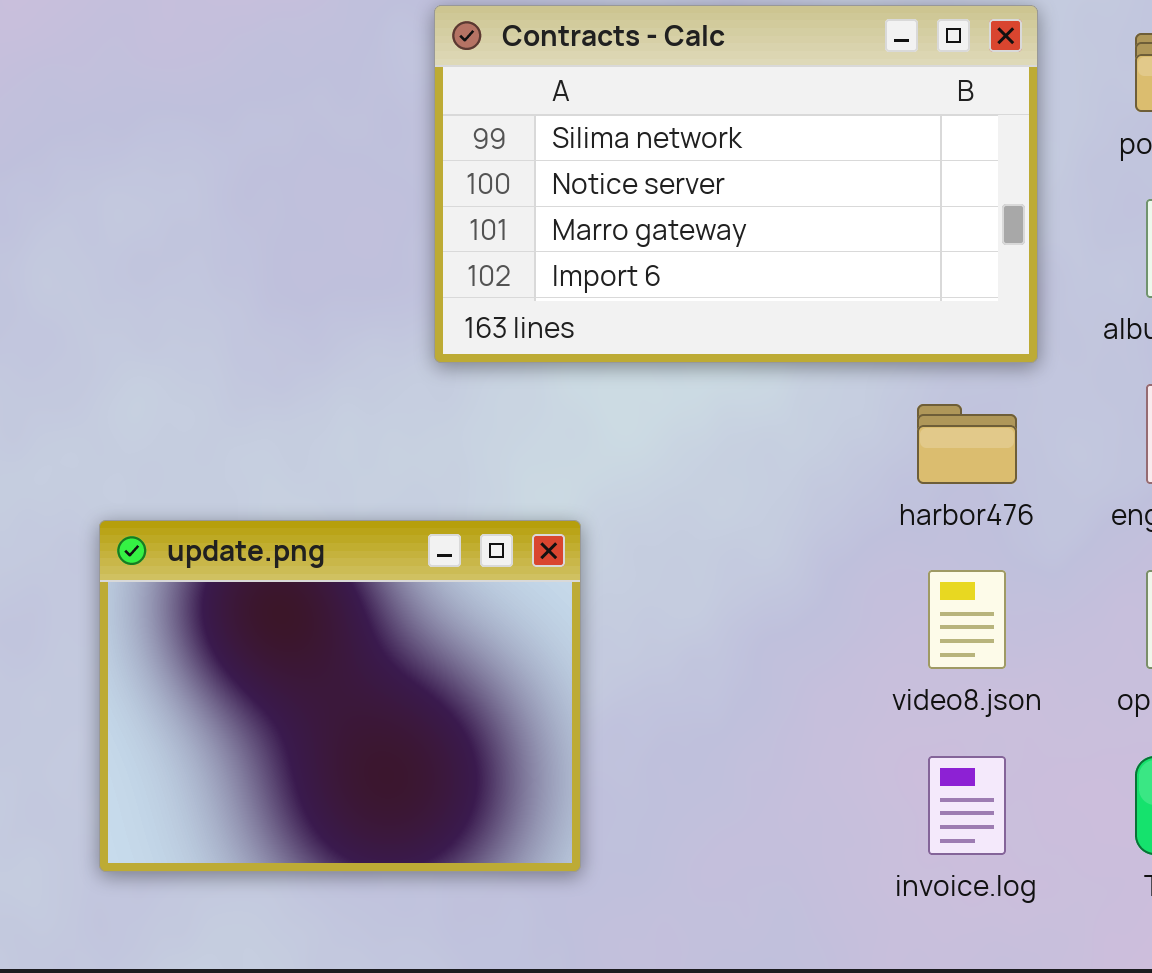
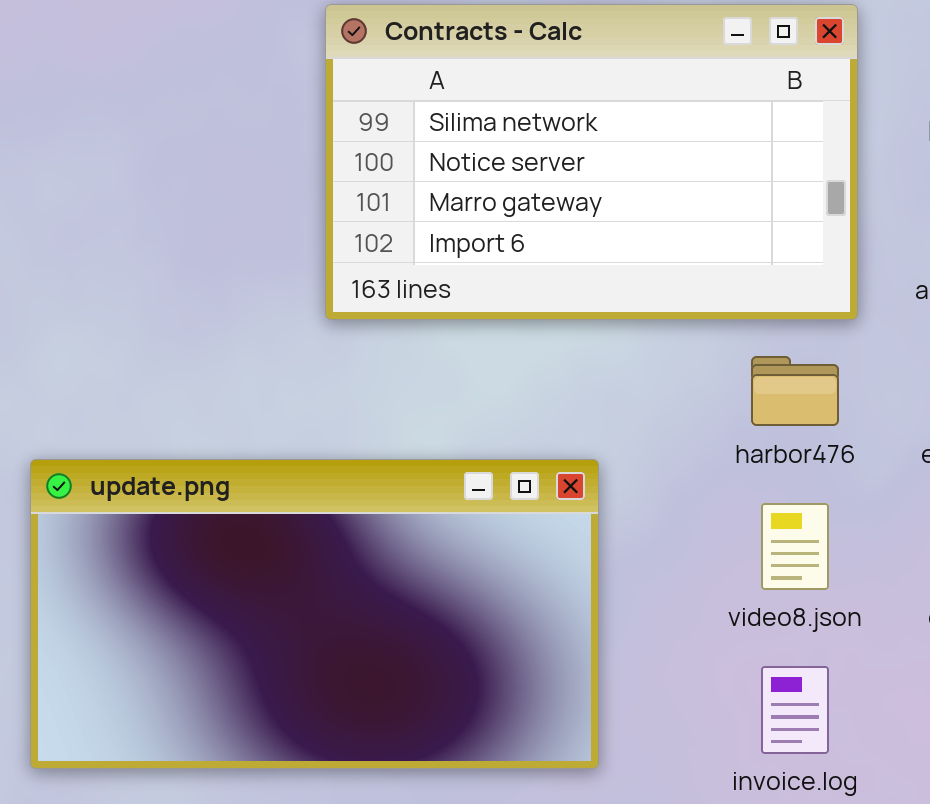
update.png: [99,520,581,872] -> [30,459,599,769], resized

